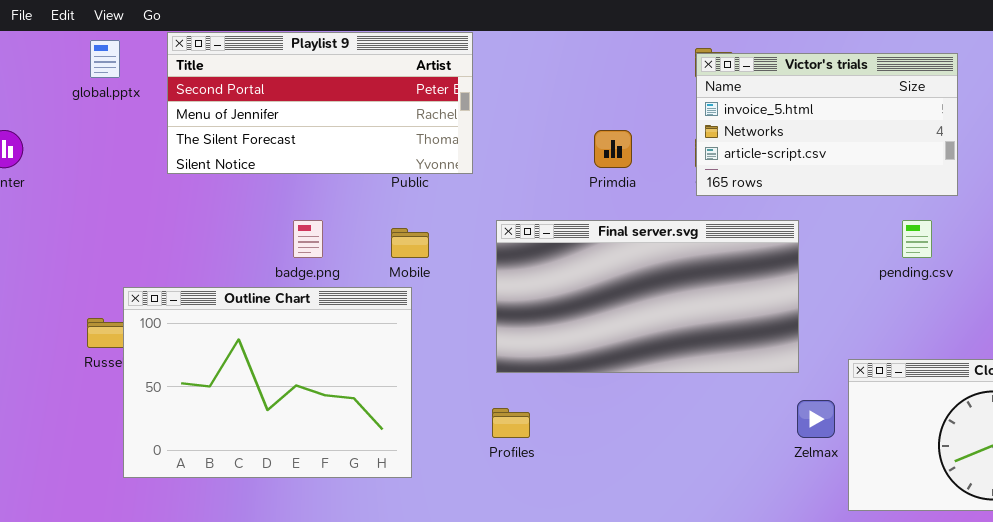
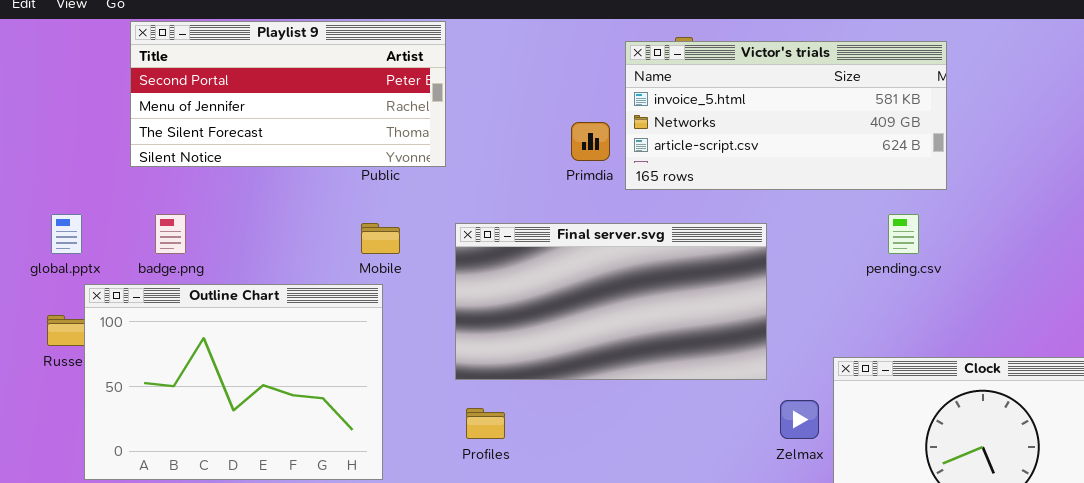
global.pptx: [90,40,120,78] -> [51,214,82,254], moved
Victor's trials: [696,53,958,196] -> [625,41,947,190], resized
badge.png: [293,220,323,258] -> [155,214,186,254], moved
Final server.svg: [496,220,799,373] -> [455,223,767,380], moved

